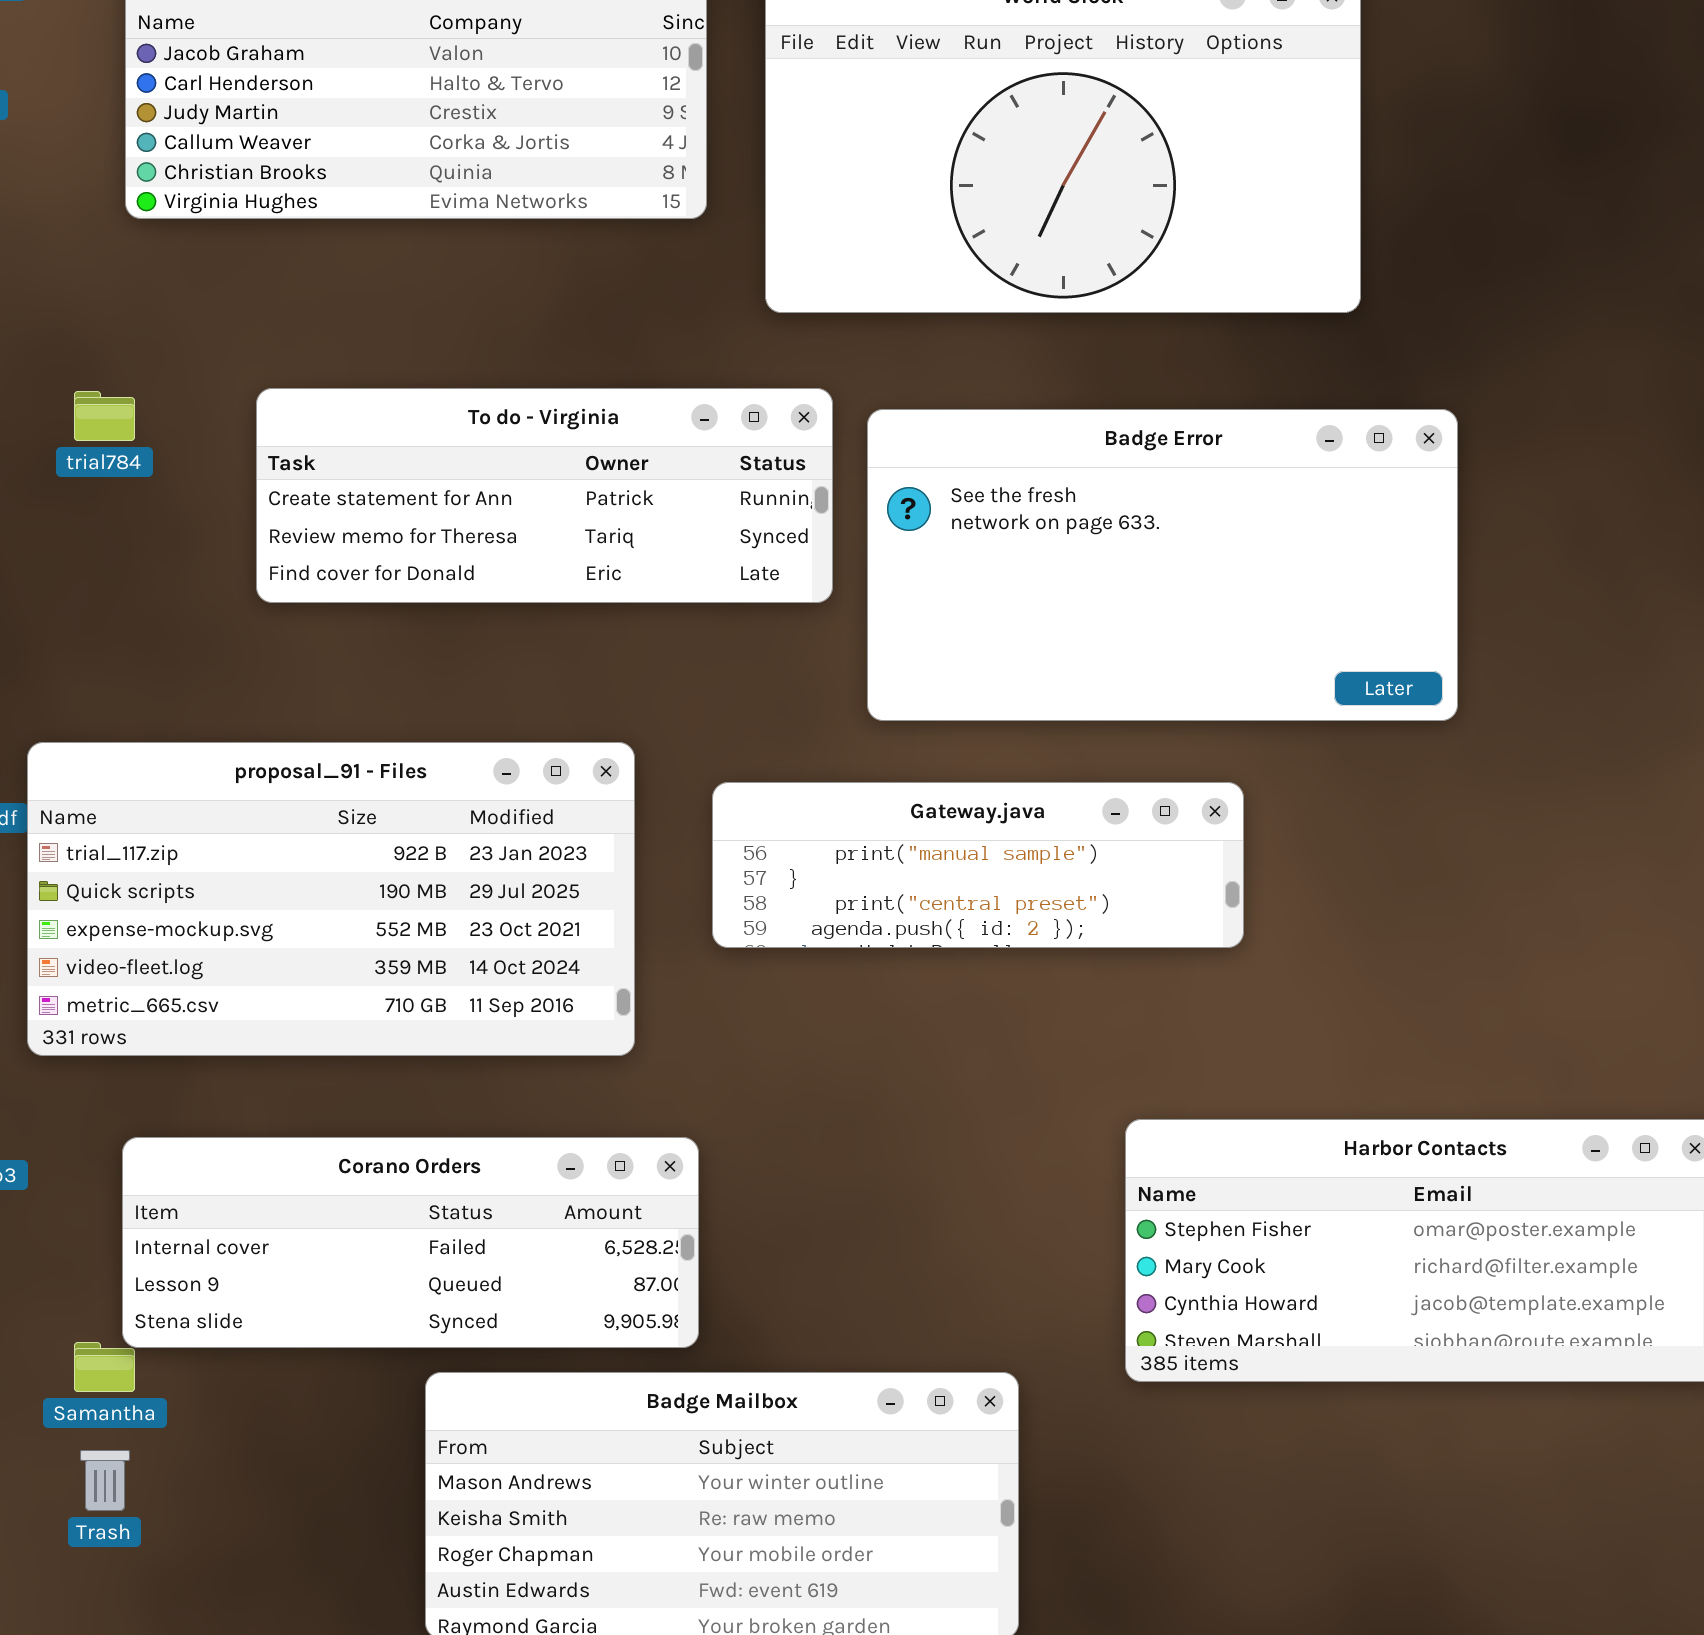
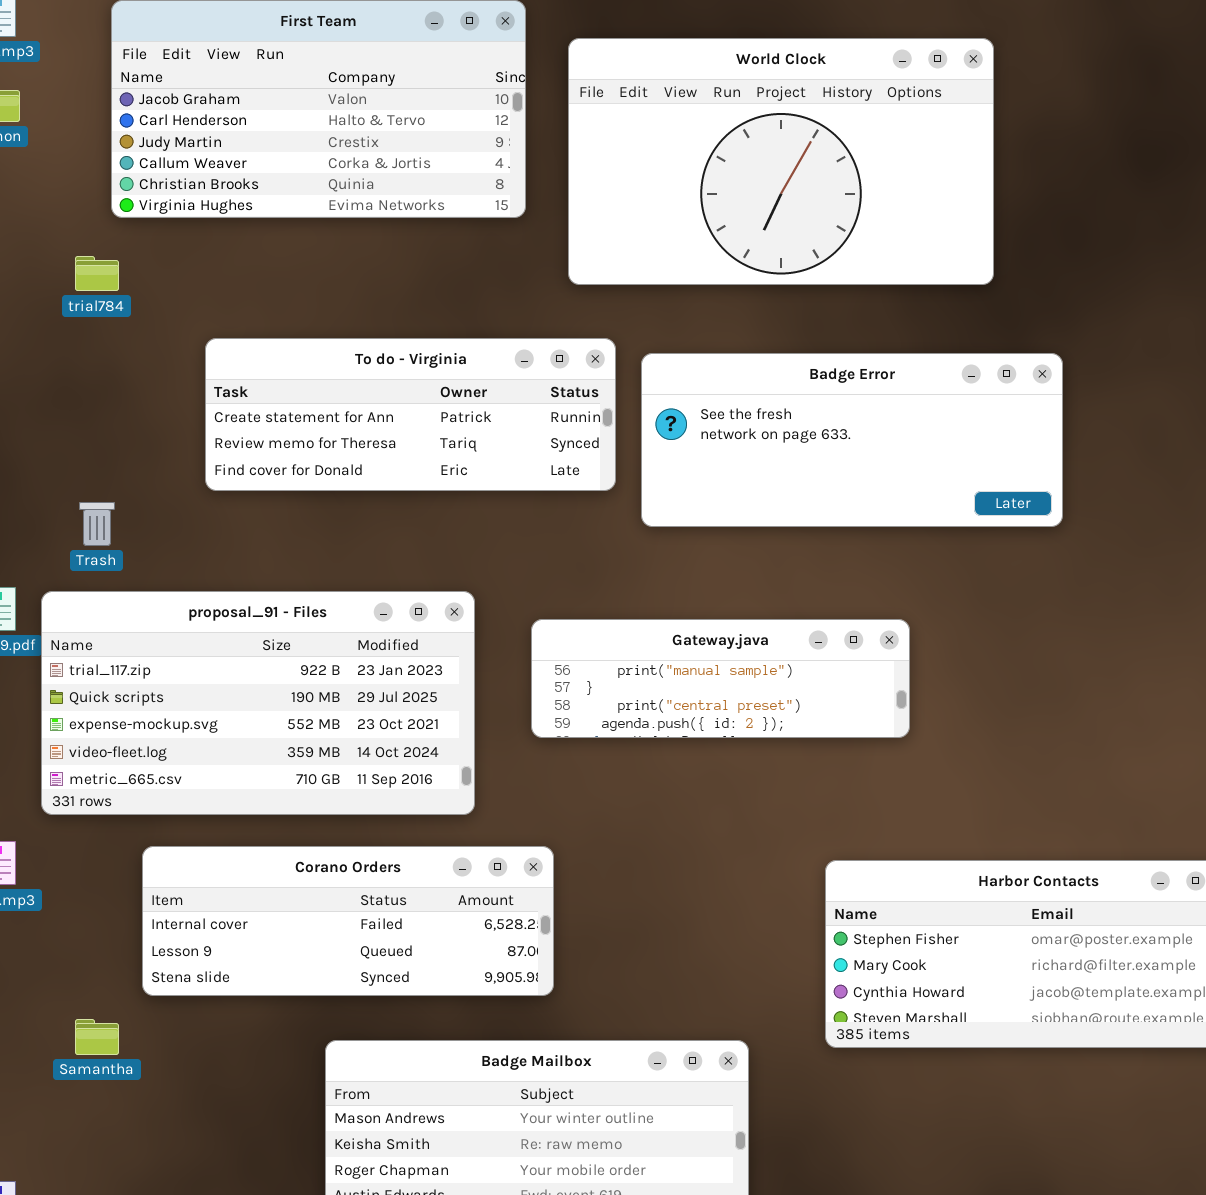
trial784: [74,391,135,441] -> [75,256,119,291], moved
Badge Error: [867,409,1458,721] -> [641,353,1063,527], resized
Corano Orders: [122,1137,699,1348] -> [142,846,554,996], moved
Trash: [80,1450,130,1511] -> [79,502,115,546], moved

